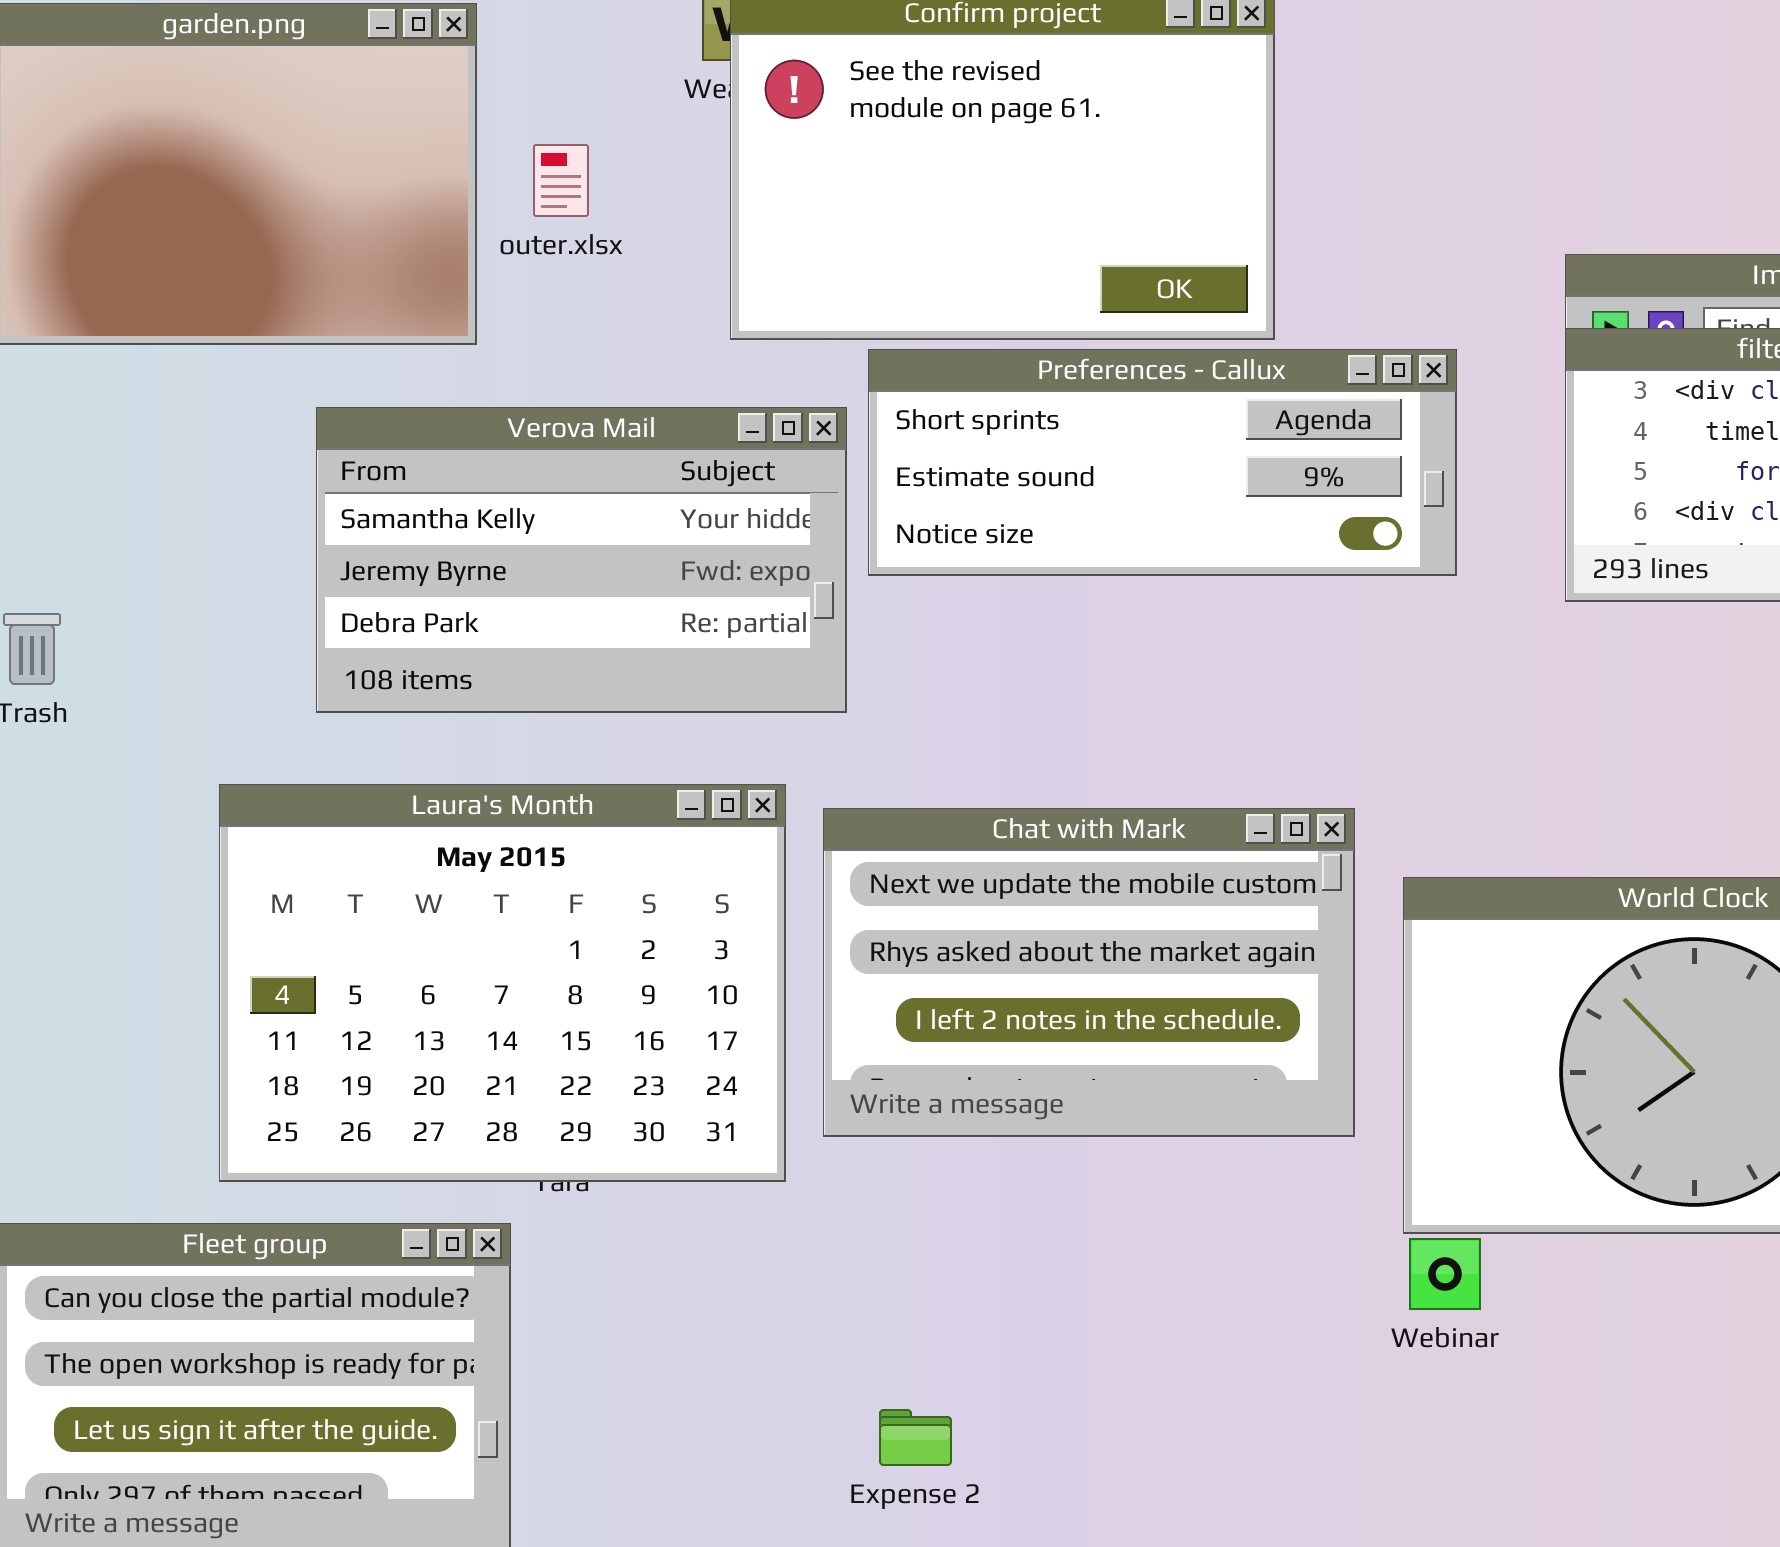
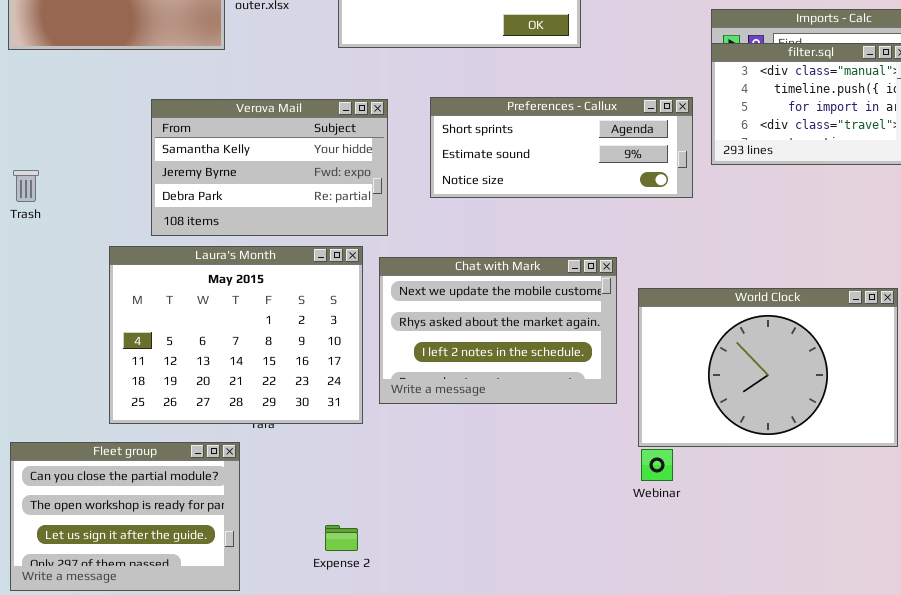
Preferences - Callux: [868,349,1457,576] -> [430,97,693,198], moved
Verova Mail: [316,407,847,713] -> [151,99,388,236], moved
Expense 2: [879,1409,952,1466] -> [325,525,358,551], moved

